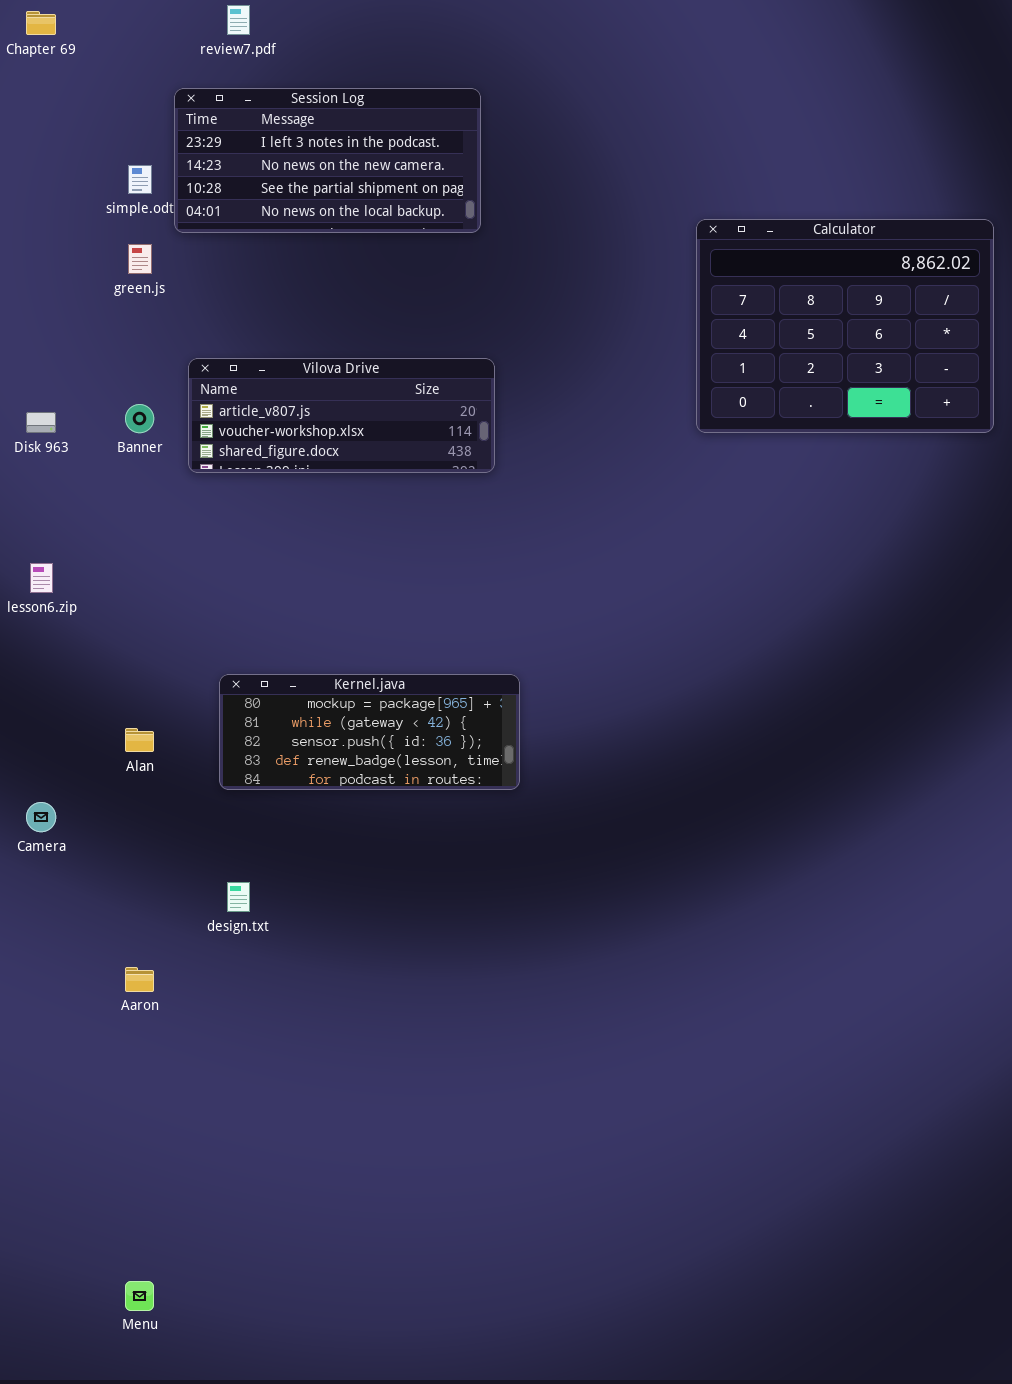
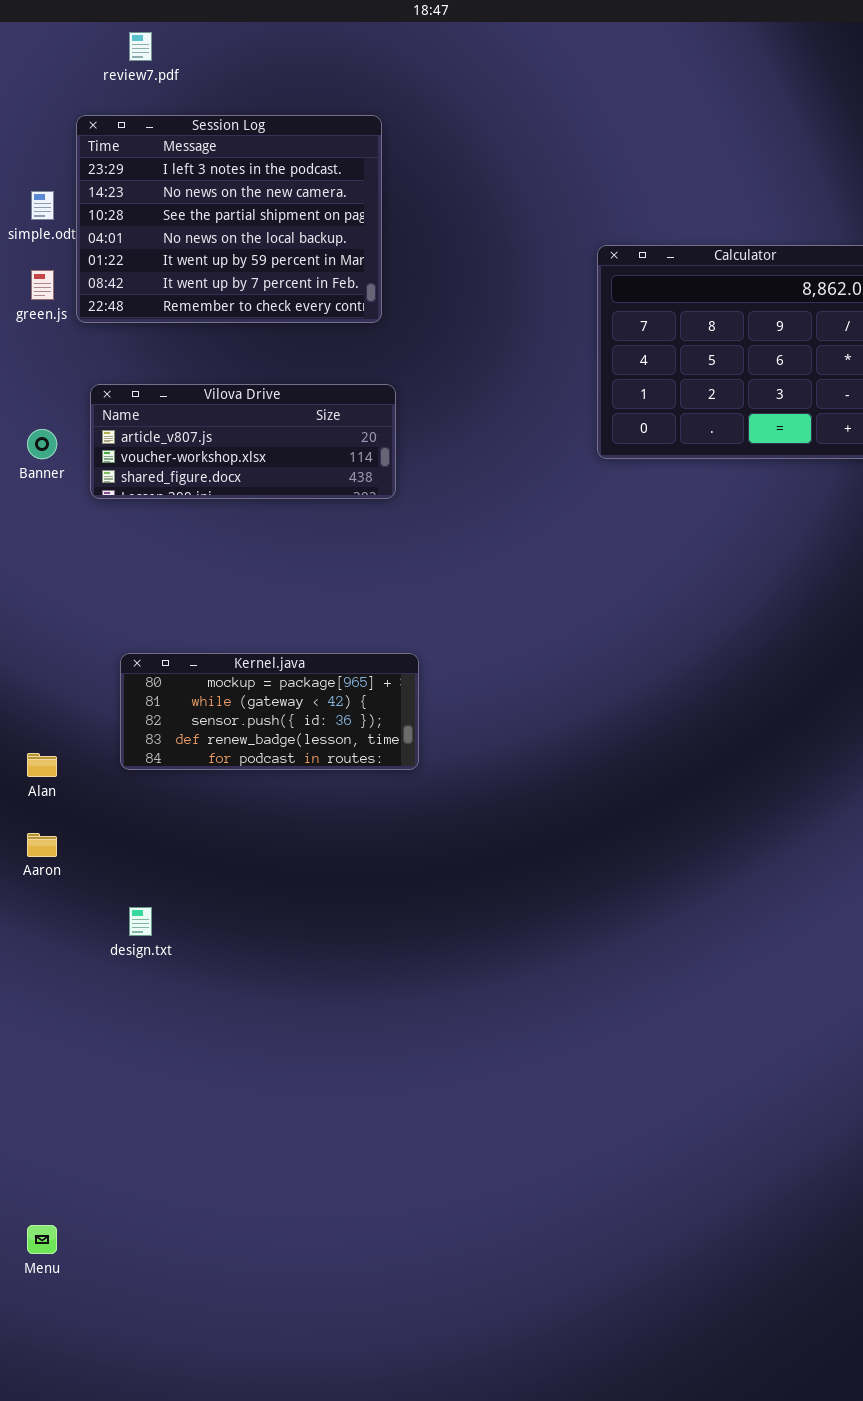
Session Log: [174,88,481,233] -> [76,115,382,323], resized
Kernel.java: [219,674,520,790] -> [120,653,419,770], moved
Aaron: [125,967,154,992] -> [27,833,57,857], moved
Menu: [125,1281,154,1311] -> [27,1225,57,1254], moved

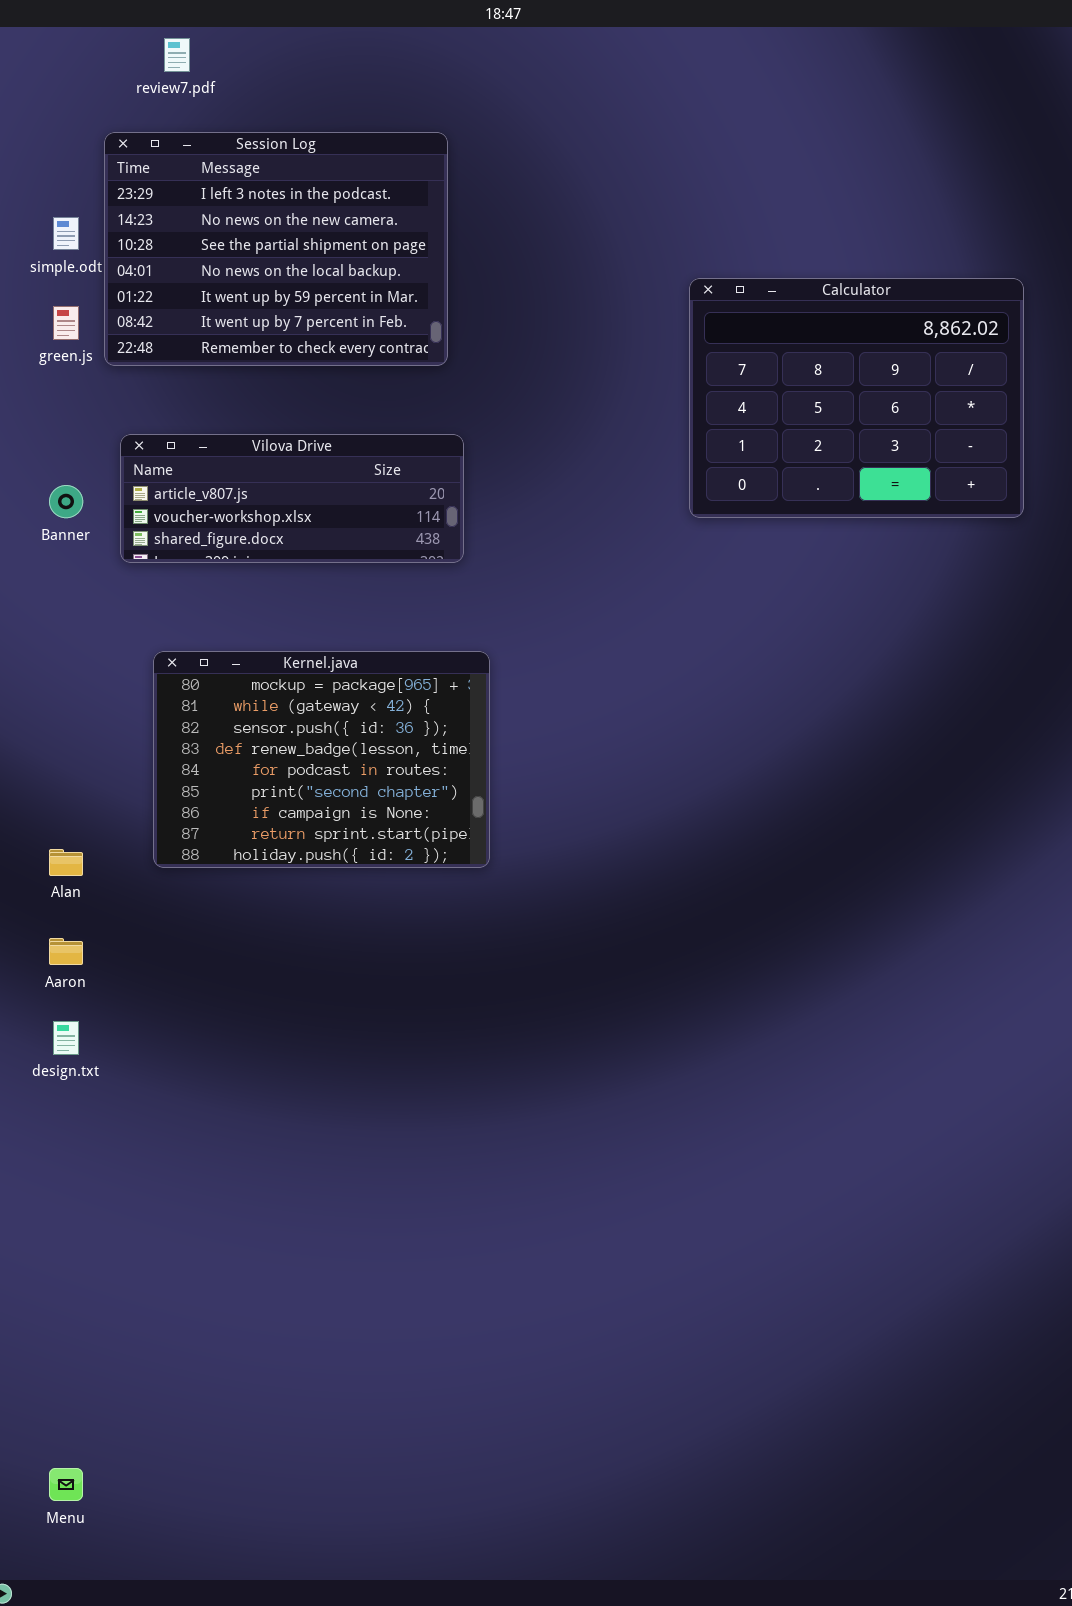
Kernel.java: [120,653,419,770] -> [153,651,490,868], resized
design.txt: [129,907,152,936] -> [53,1021,79,1055], moved
Menu: [27,1225,57,1254] -> [49,1468,83,1501], moved

